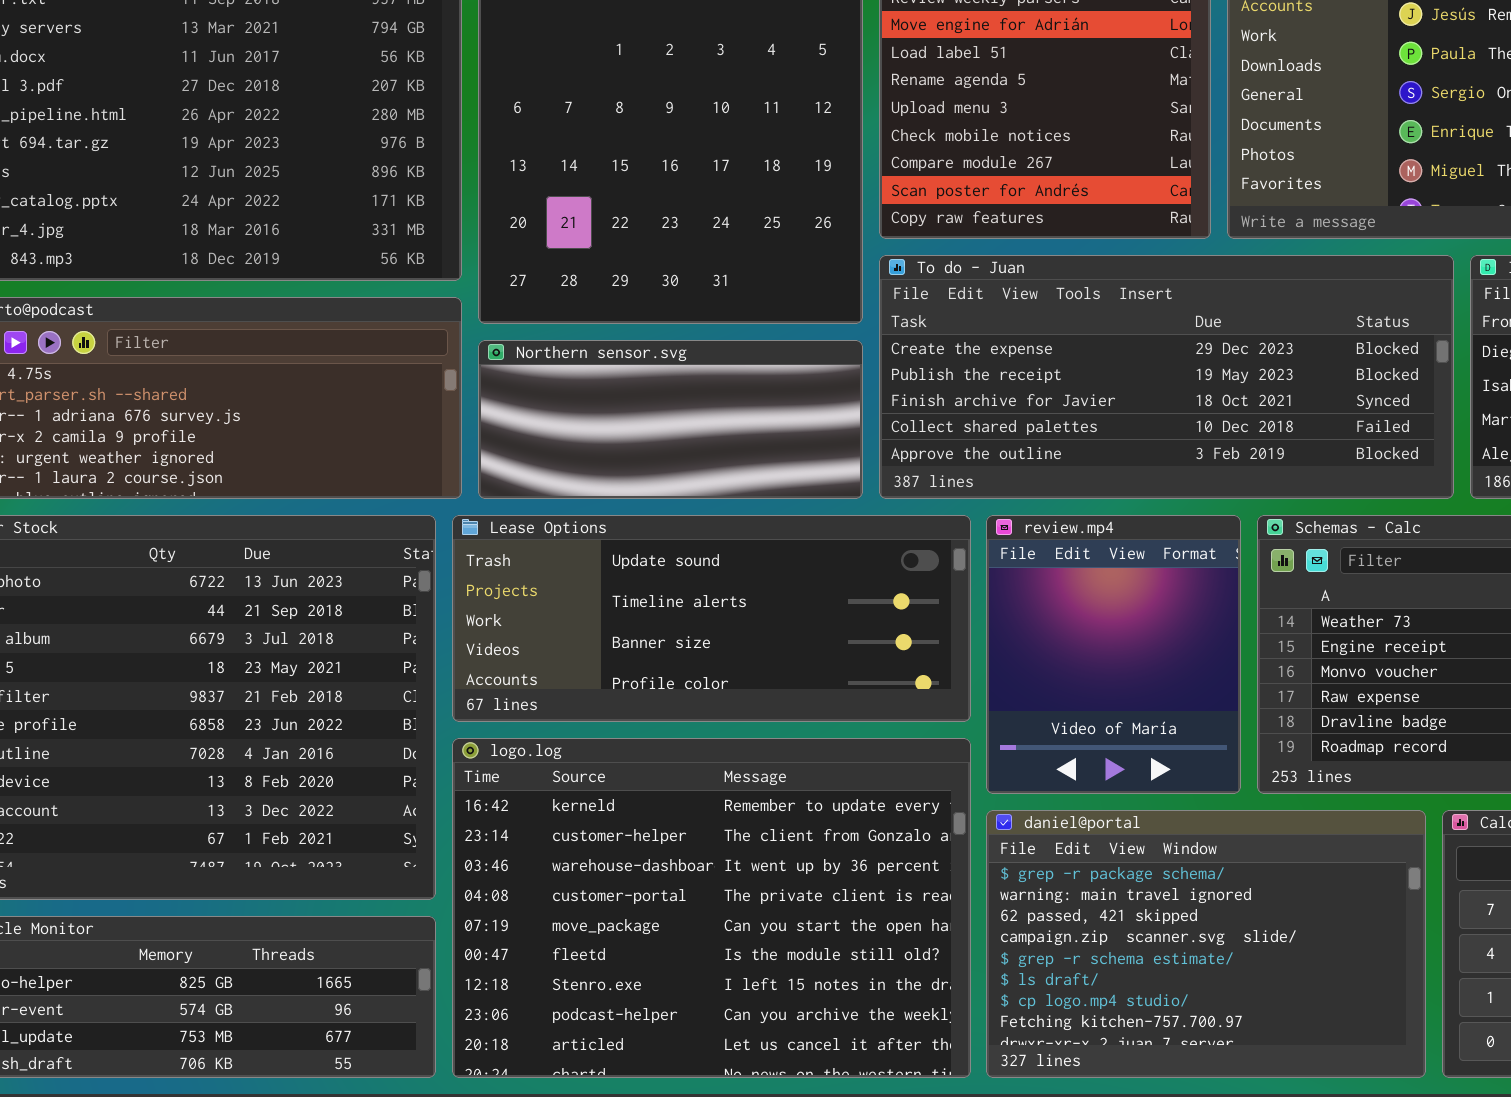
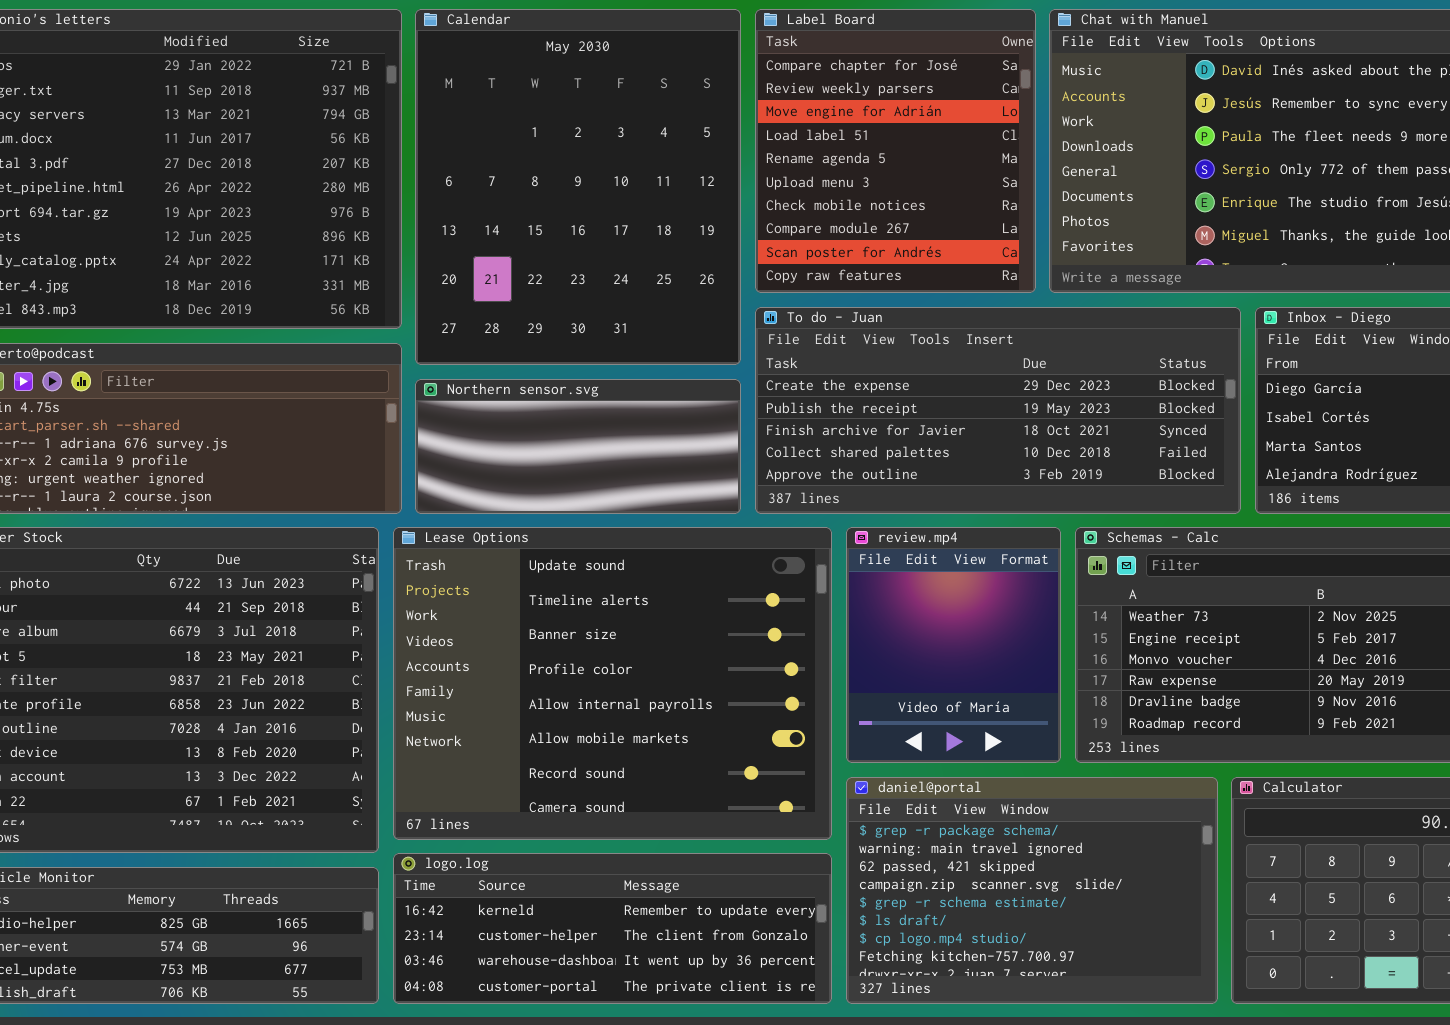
Lease Options: [452,515,971,722] -> [393,527,832,840], resized
logo.log: [452,738,971,1078] -> [393,853,832,1004], resized

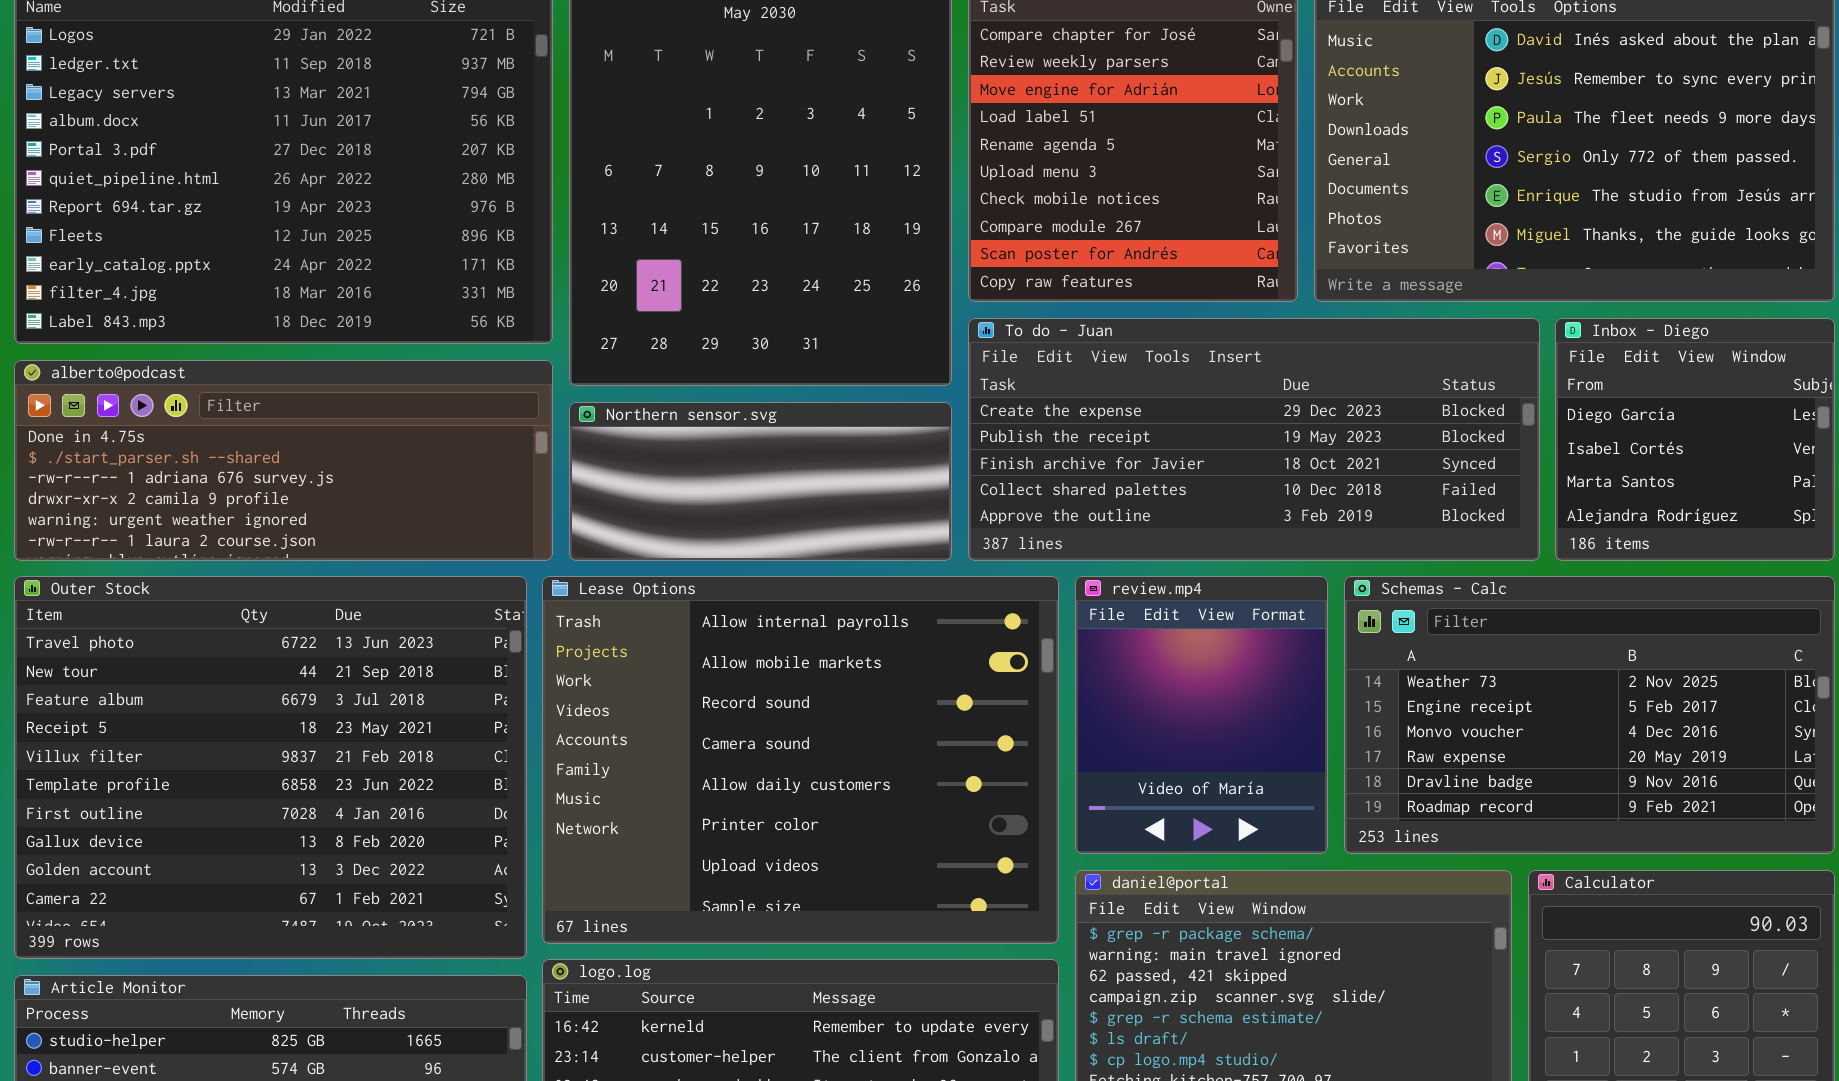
Lease Options: [393,527,832,840] -> [542,576,1059,944], scrolled down 4 rows

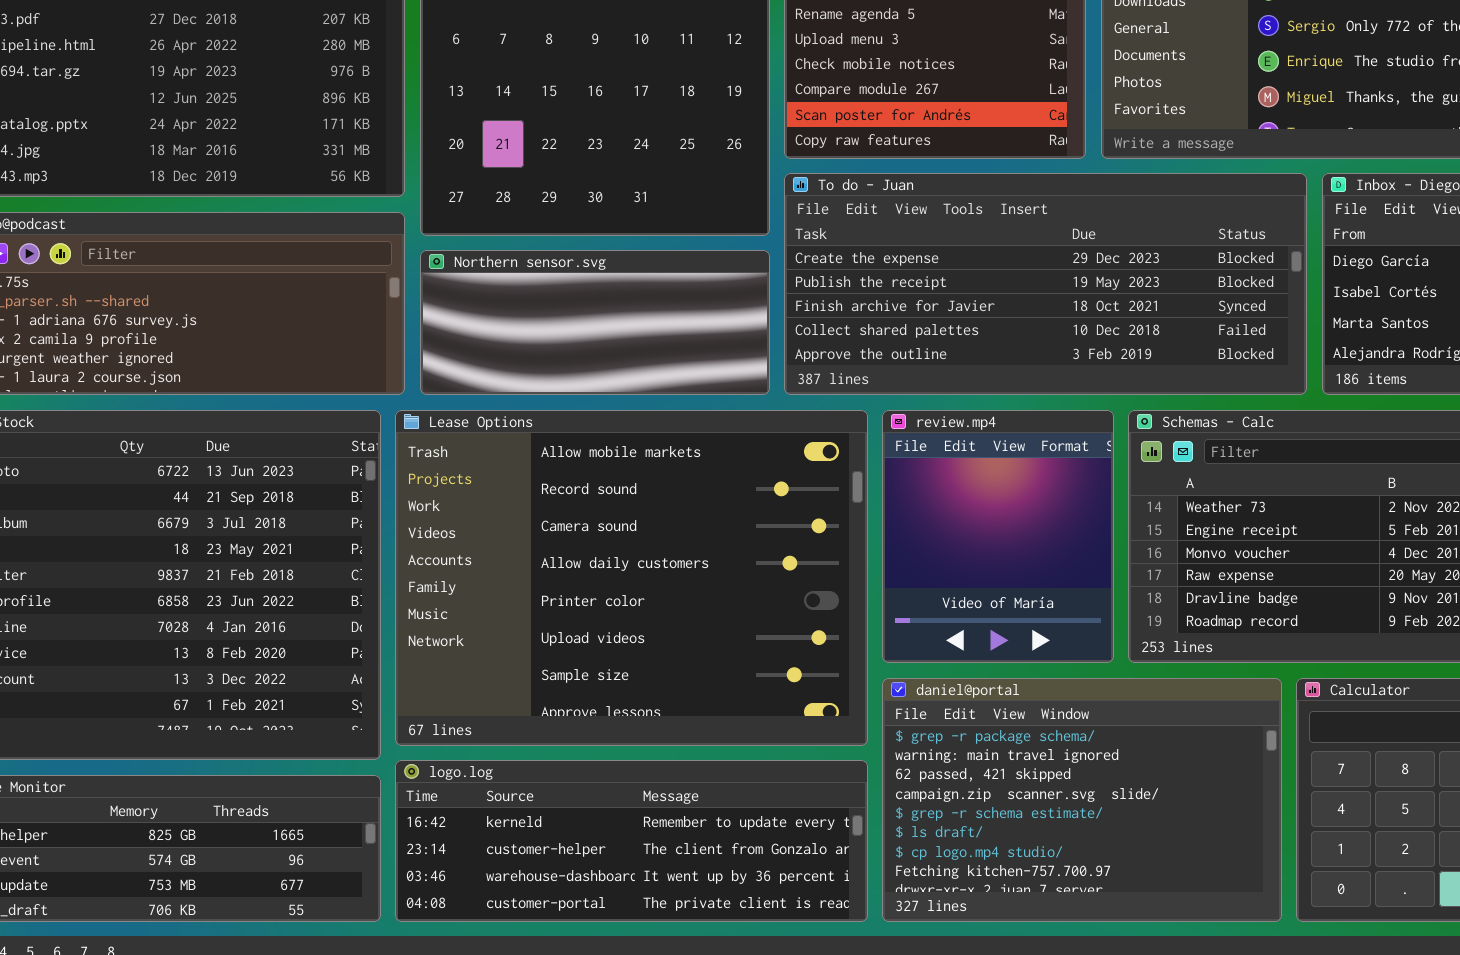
Lease Options: [542,576,1059,944] -> [395,410,868,746], scrolled down 1 row

